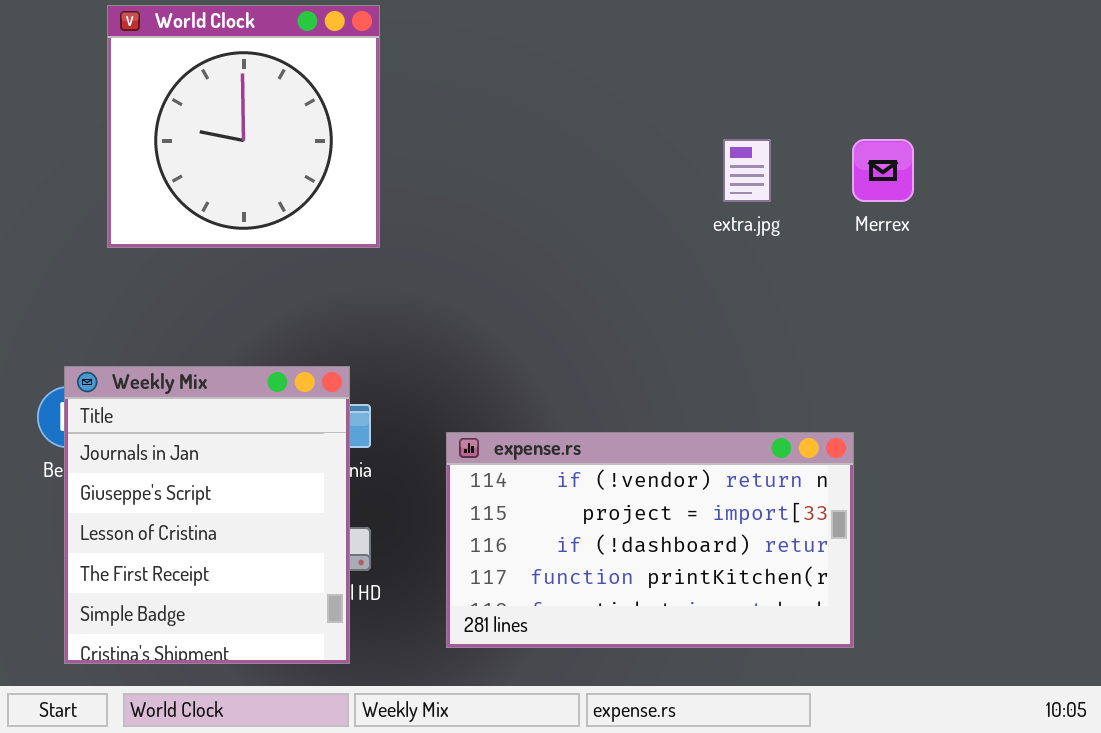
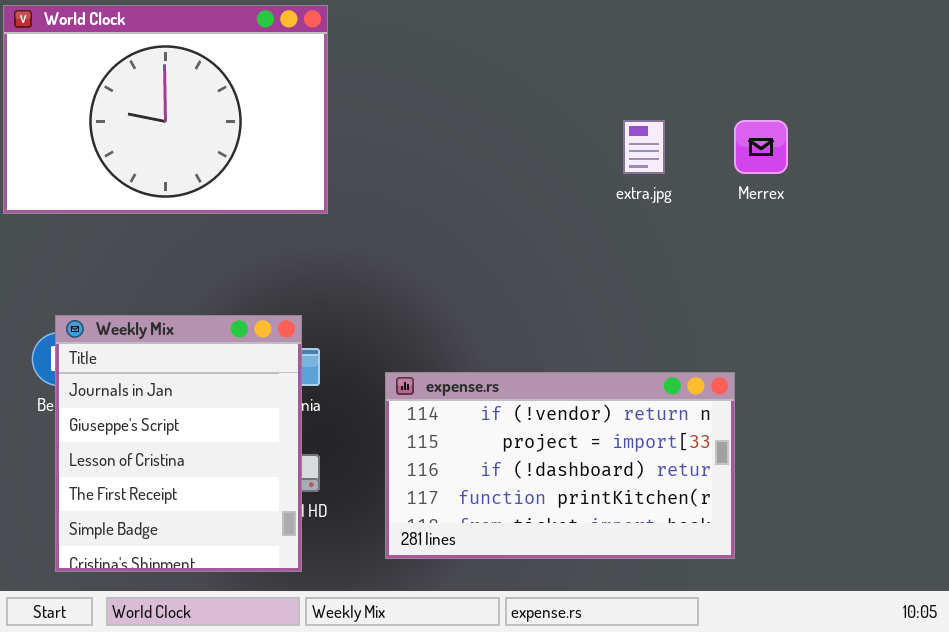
World Clock: [107,5,380,248] -> [3,5,328,214], resized

